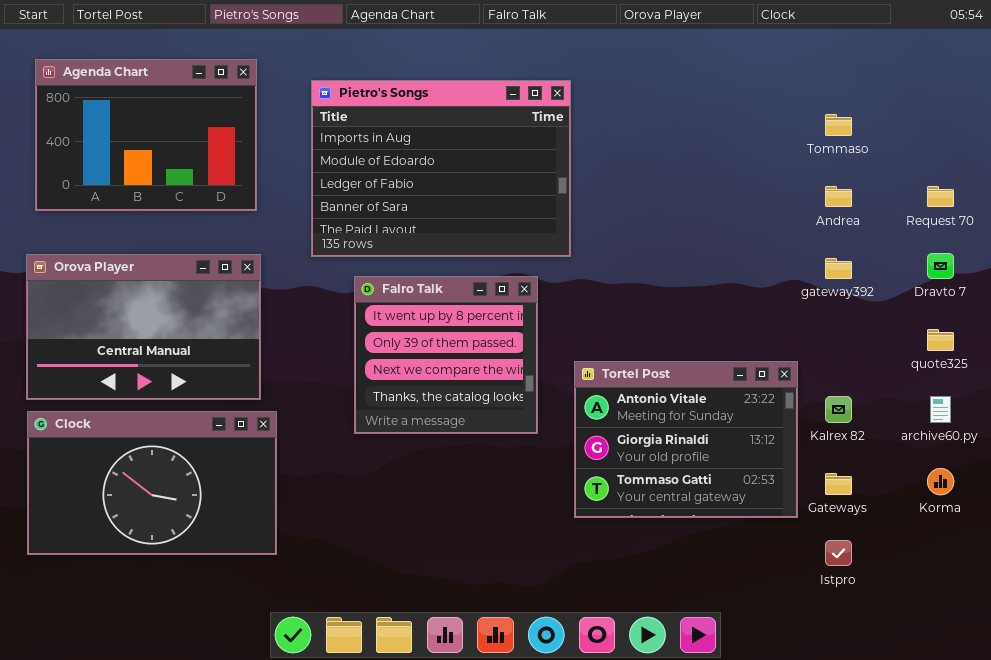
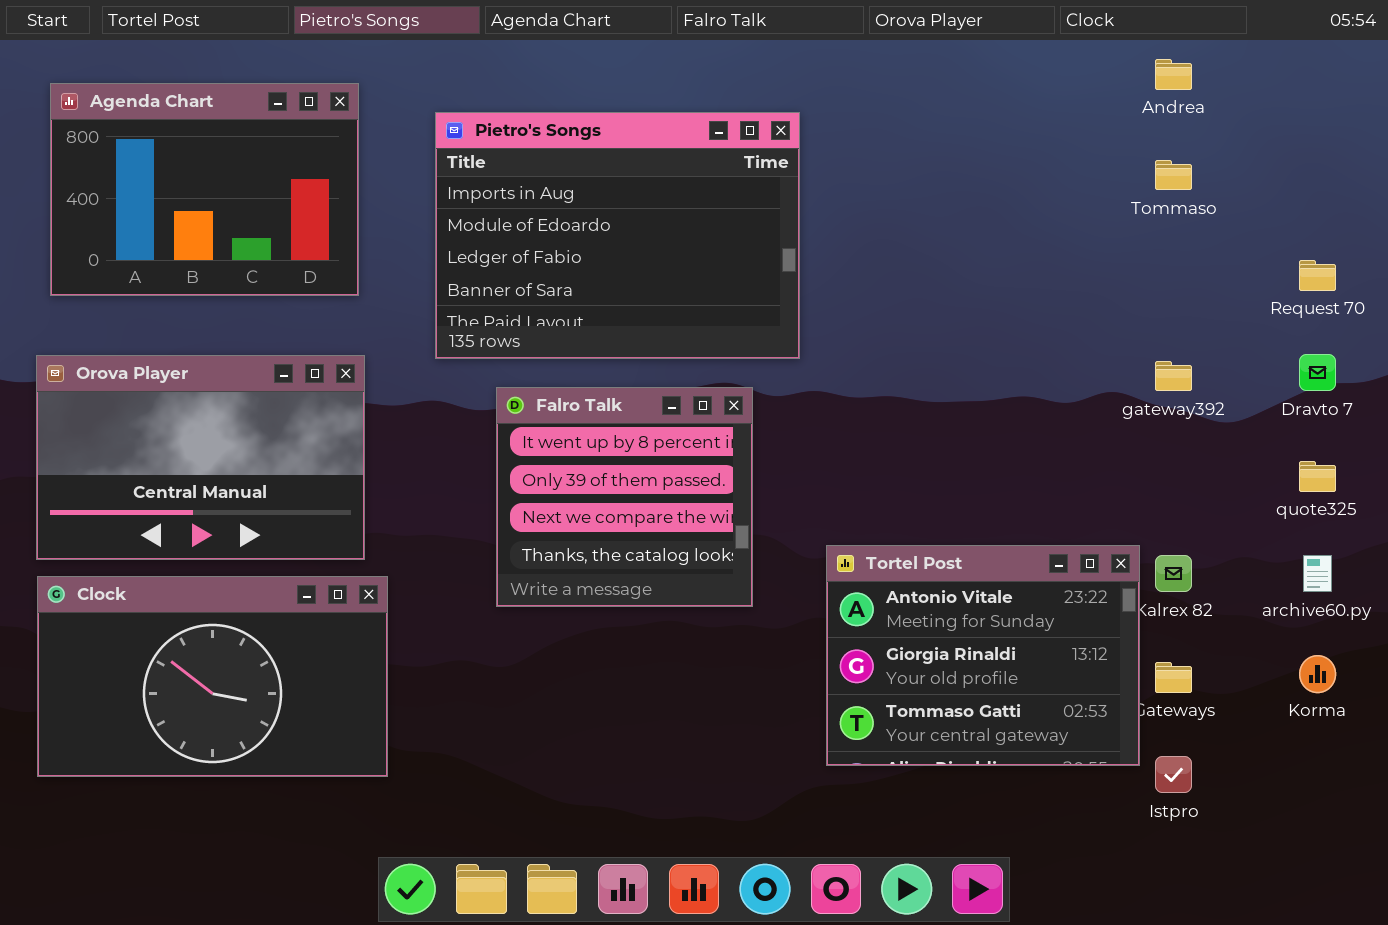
Andrea: [825,186,852,207] -> [1155,59,1192,90], moved
Tortel Post: [574,361,798,518] -> [826,545,1140,766], moved

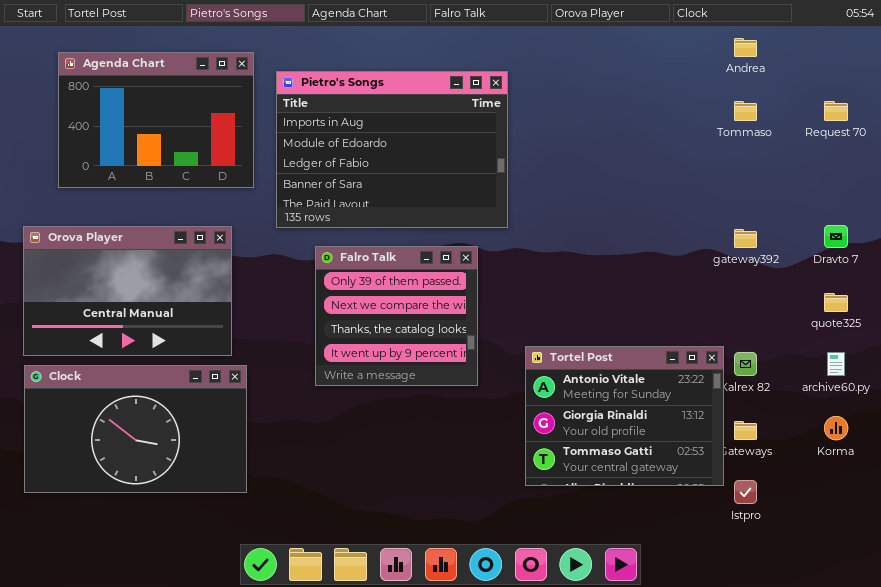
Agenda Chart: [50,83,359,296] -> [58,52,254,188], moved
Request 70: [1299,260,1336,291] -> [824,101,848,121], moved
Falro Talk: [496,387,753,607] -> [315,246,478,386], scrolled down 1 row

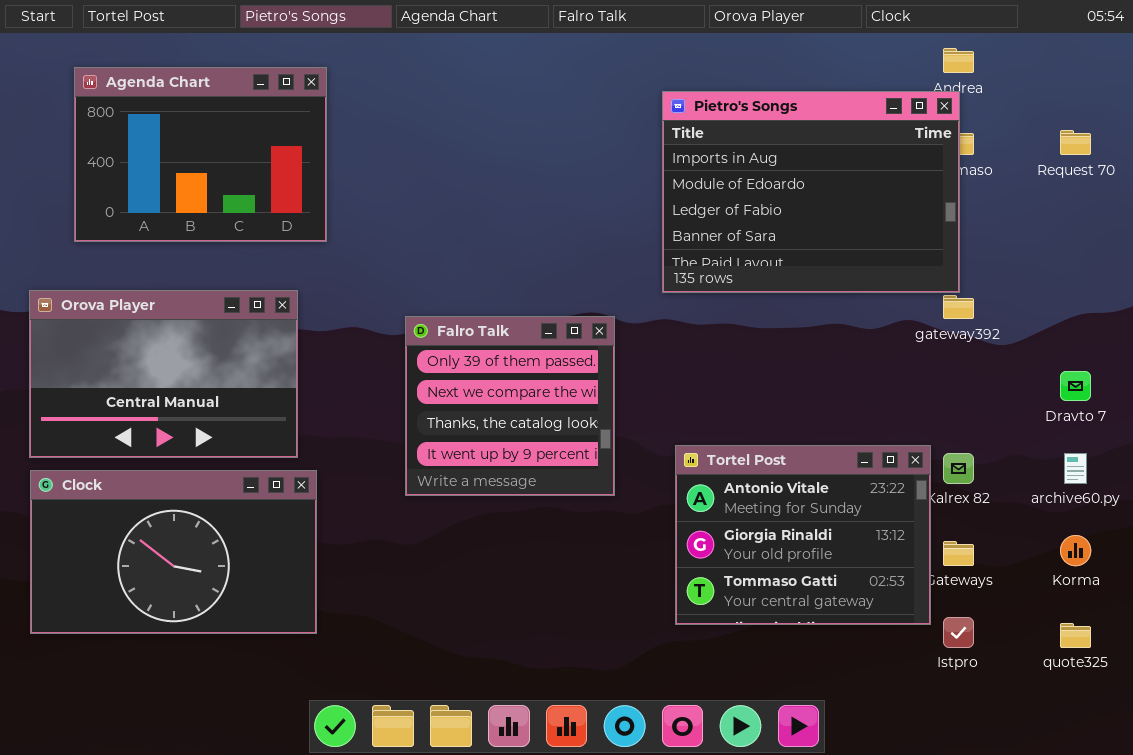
Pietro's Songs: [276,71,508,228] -> [662,91,960,293], moved
Dravto 7: [824,225,848,248] -> [1060,371,1091,401], moved
quote325: [824,293,848,312] -> [1060,623,1091,648], moved

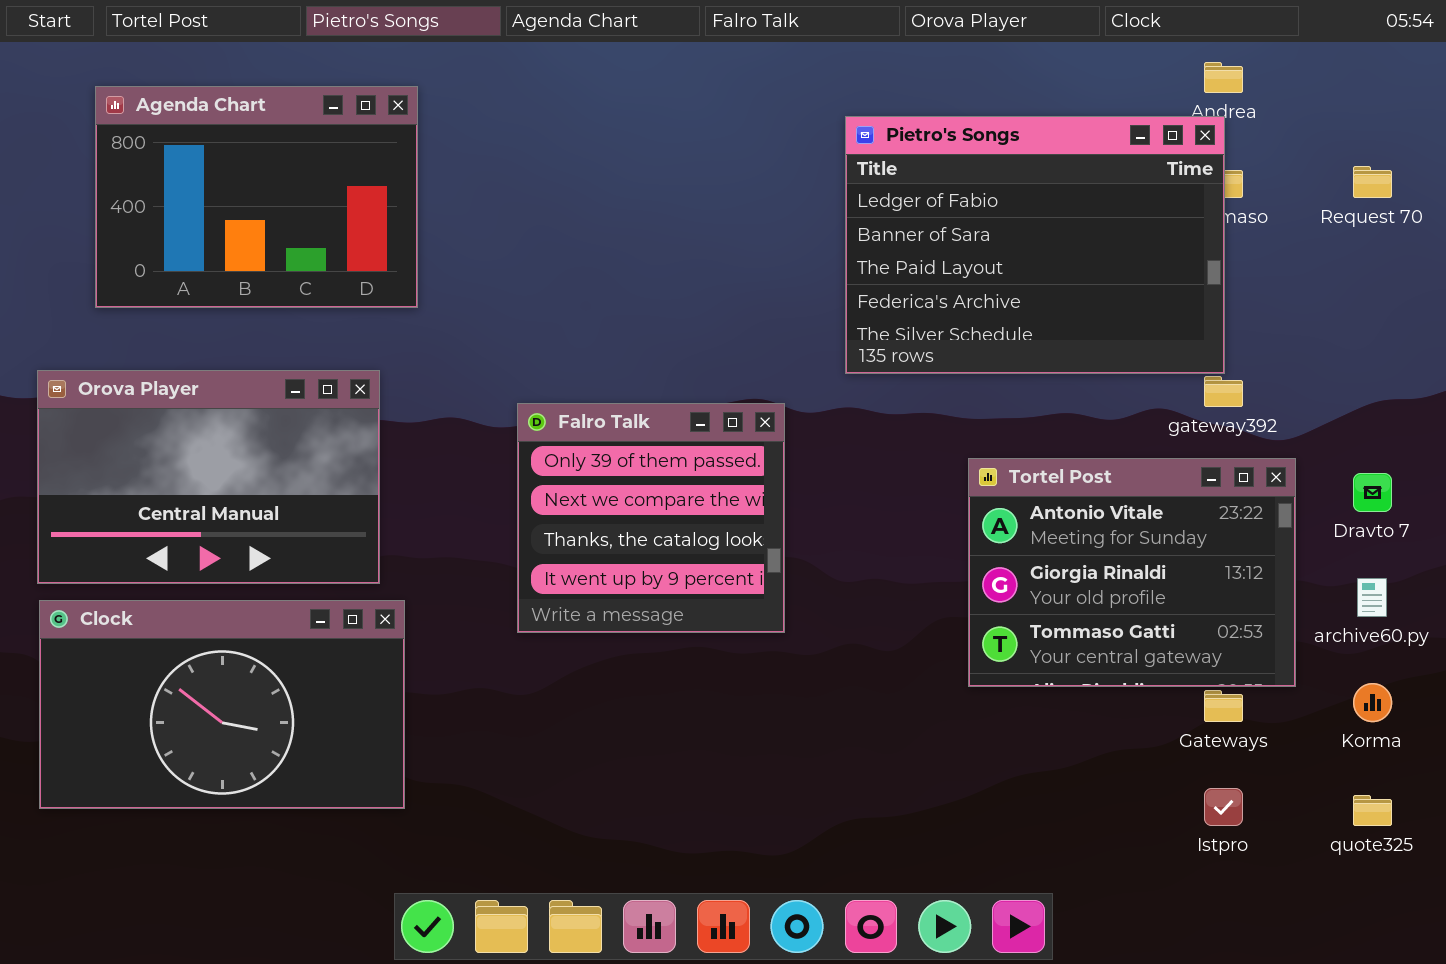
Pietro's Songs: [662,91,960,293] -> [845,116,1225,374], scrolled down 2 rows
Tortel Post: [675,445,931,625] -> [968,458,1296,687], moved

